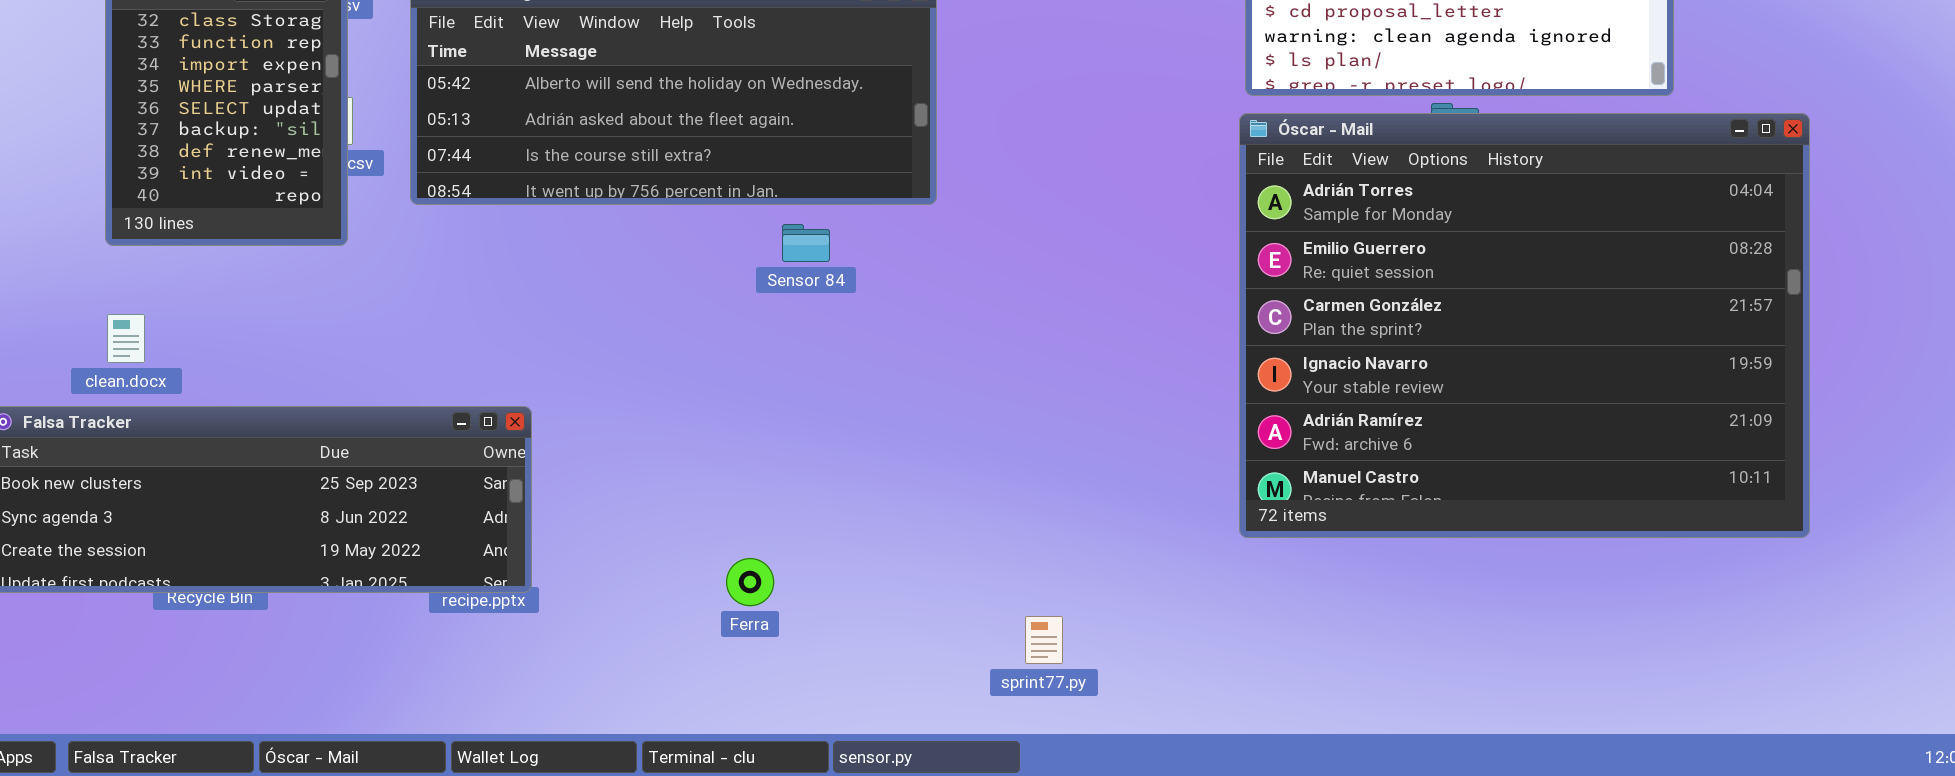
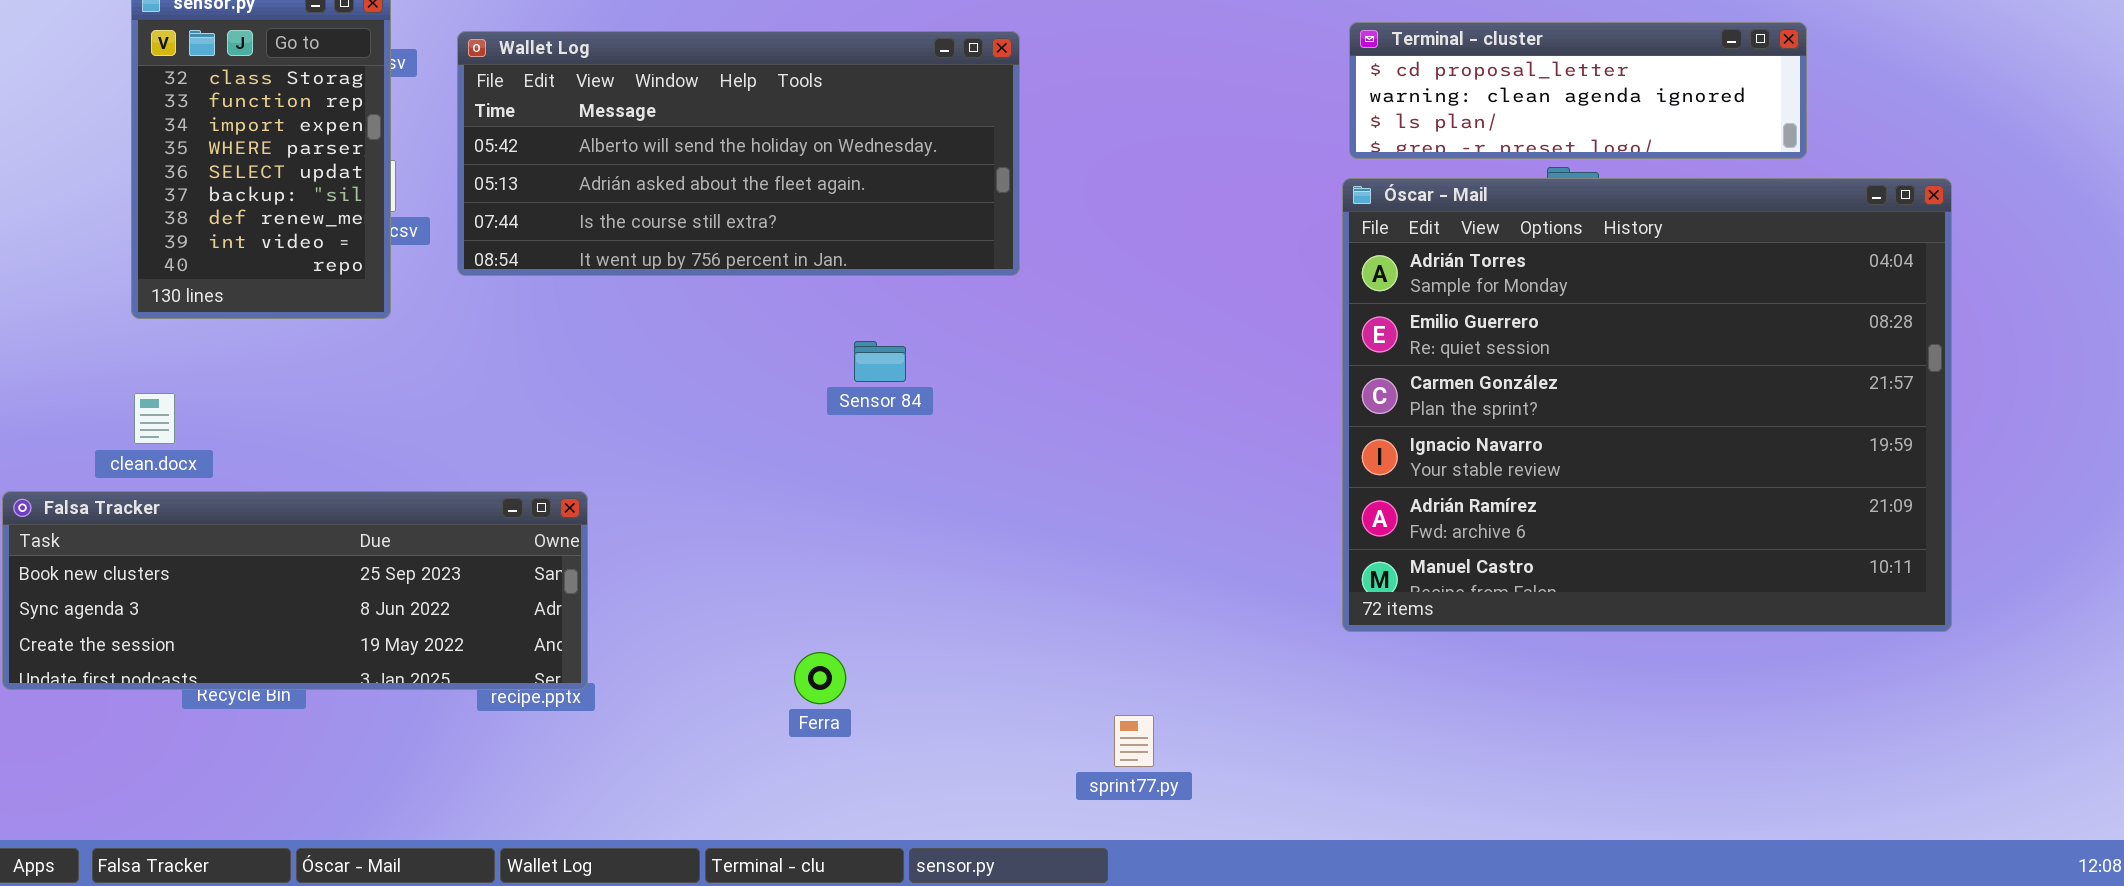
Sensor 84: [782,224,830,262] -> [854,341,906,382], moved

